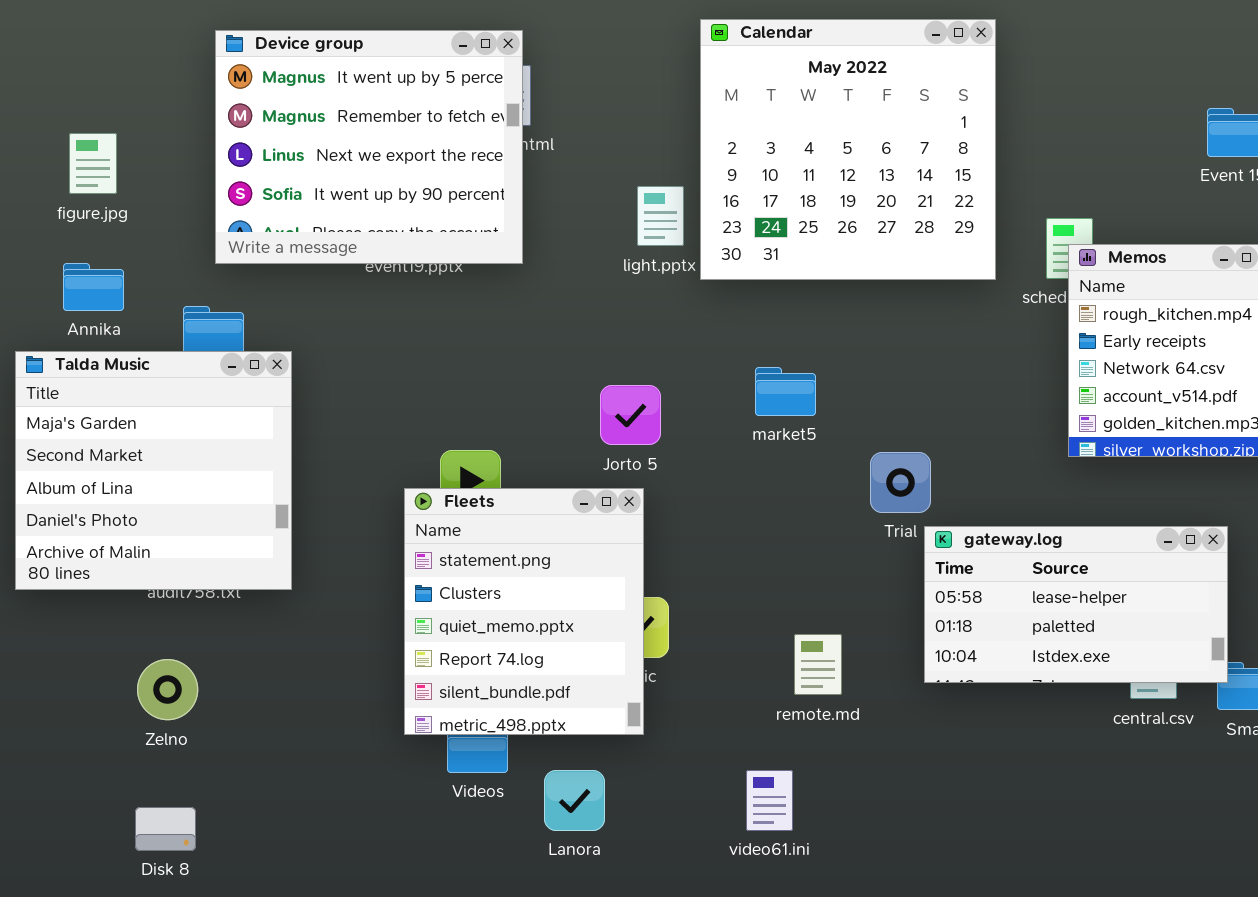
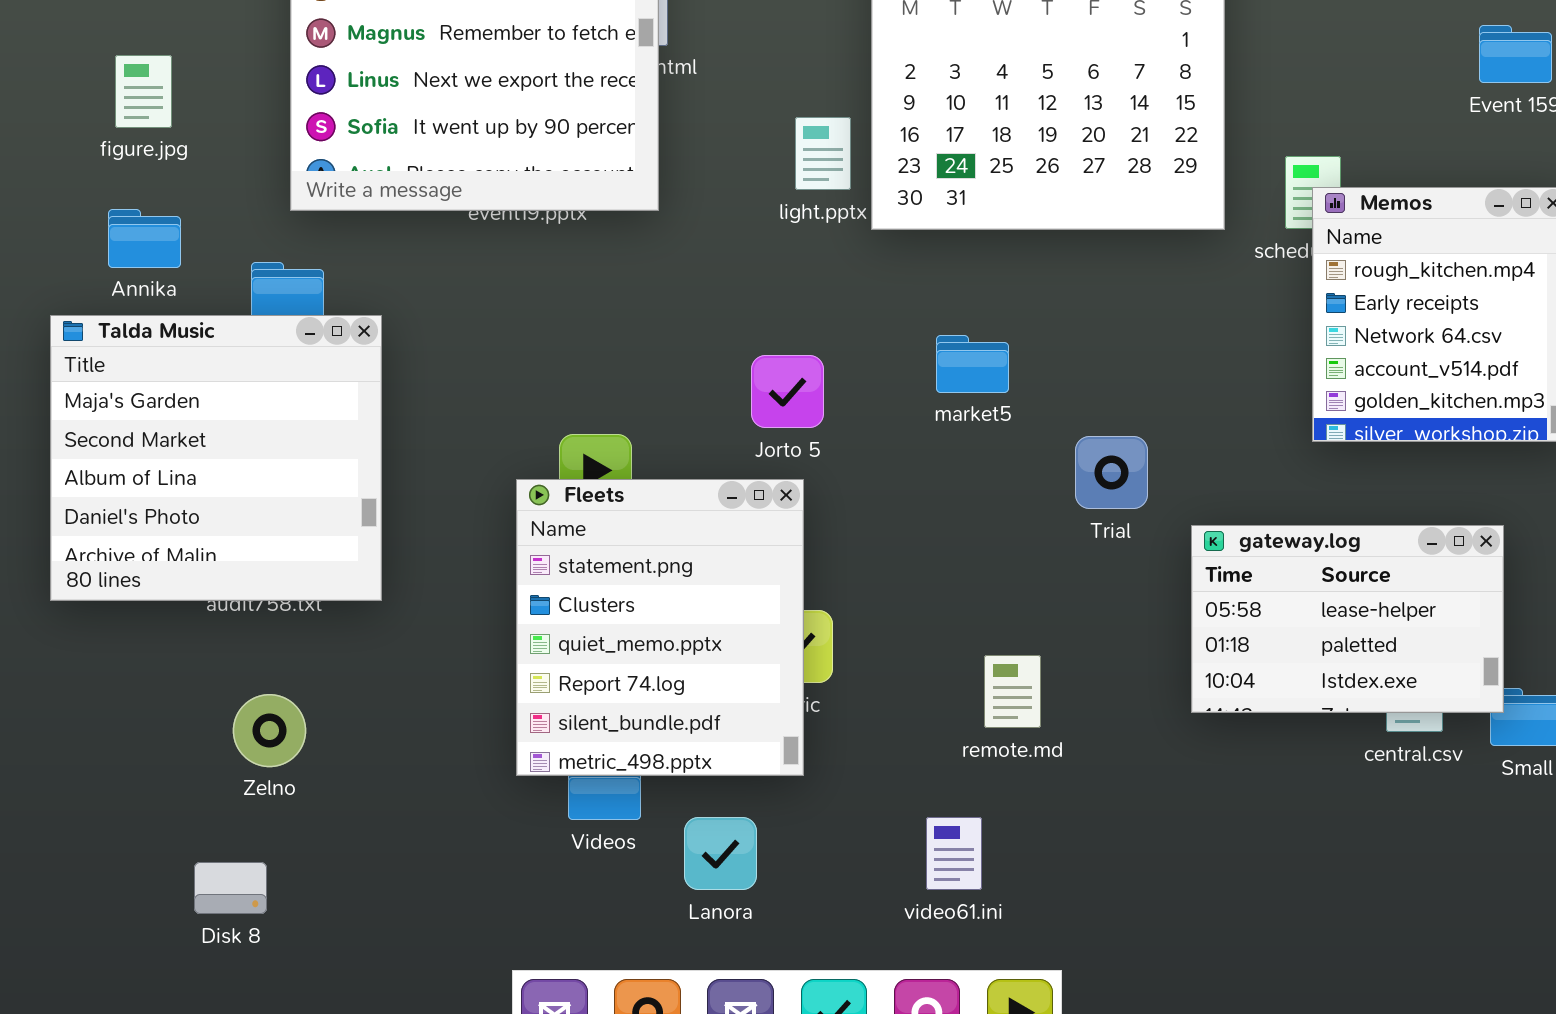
gateway.log: [924,526,1228,683] -> [1191,525,1504,713], resized
Zelno: [137,659,198,720] -> [233,694,306,767], moved

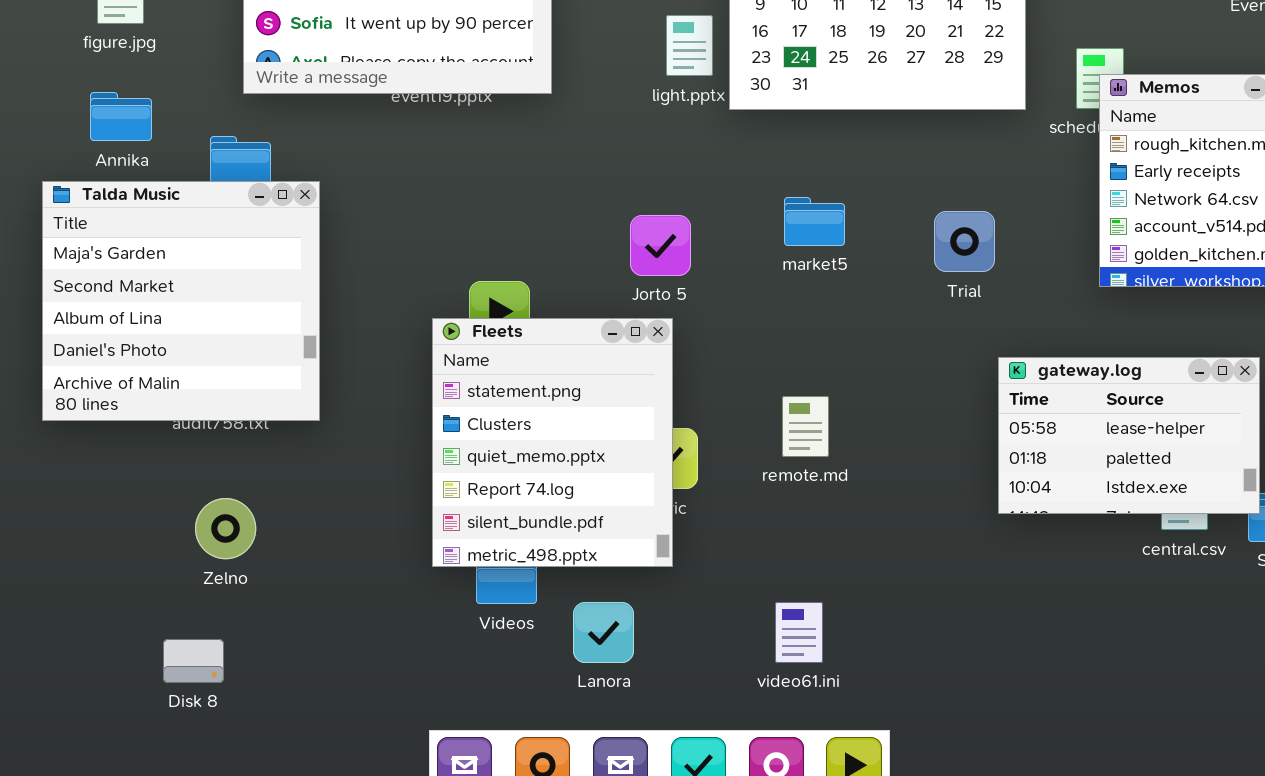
Trial: [1075,436,1148,509] -> [934,211,995,272], moved
remote.md: [984,655,1041,728] -> [782,396,829,457], moved

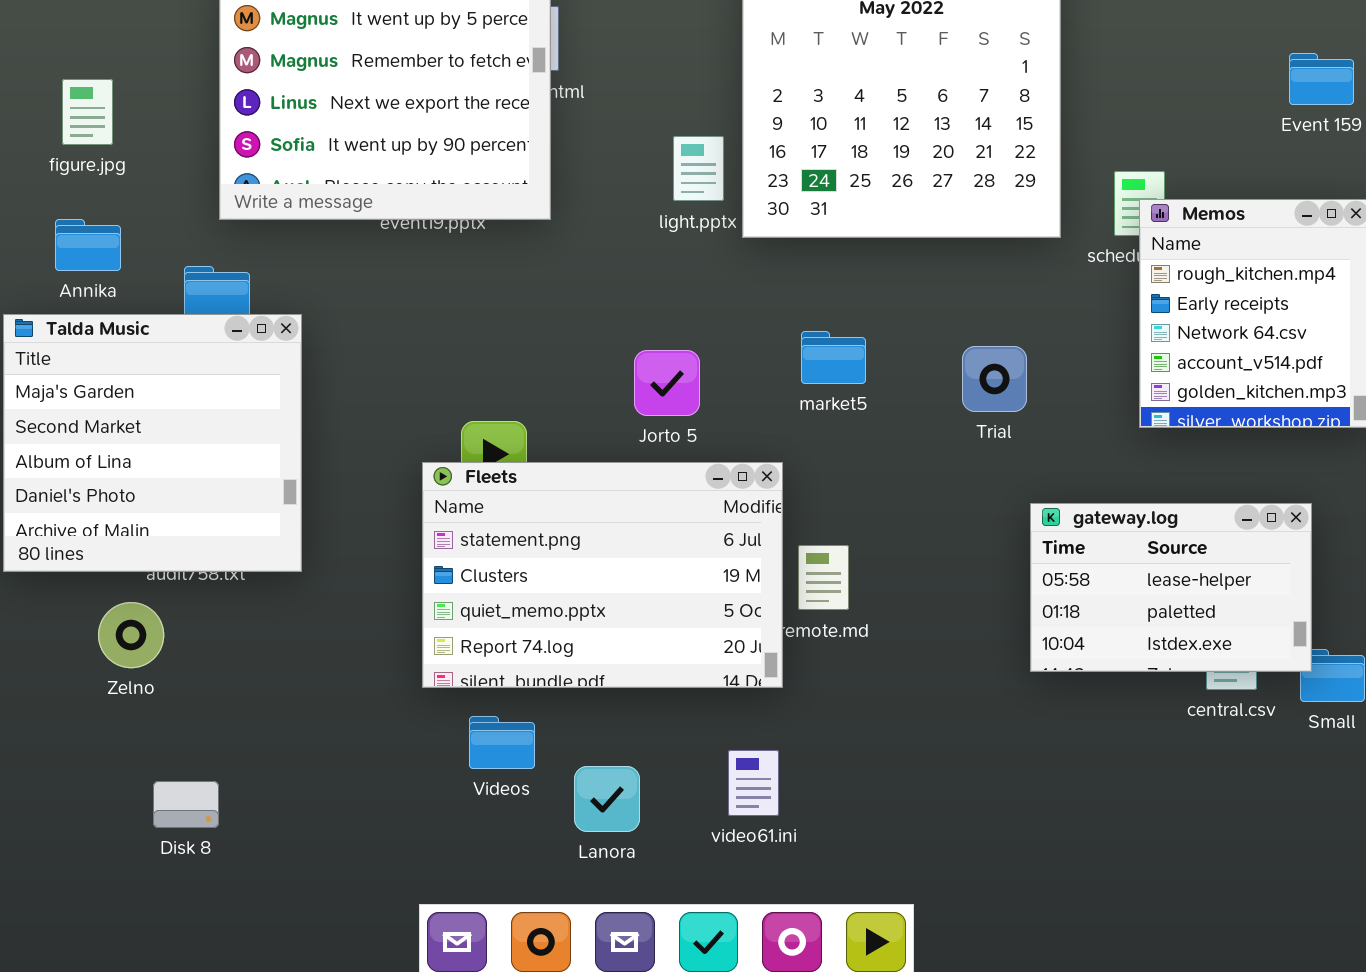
Fleets: [432,318,673,567] -> [422,462,783,688], resized
Zelno: [195,498,256,559] -> [98,602,164,668], moved
video61.ini: [775,602,823,663] -> [728,750,779,816], moved
Disk 8: [163,639,224,683] -> [153,781,219,828], moved

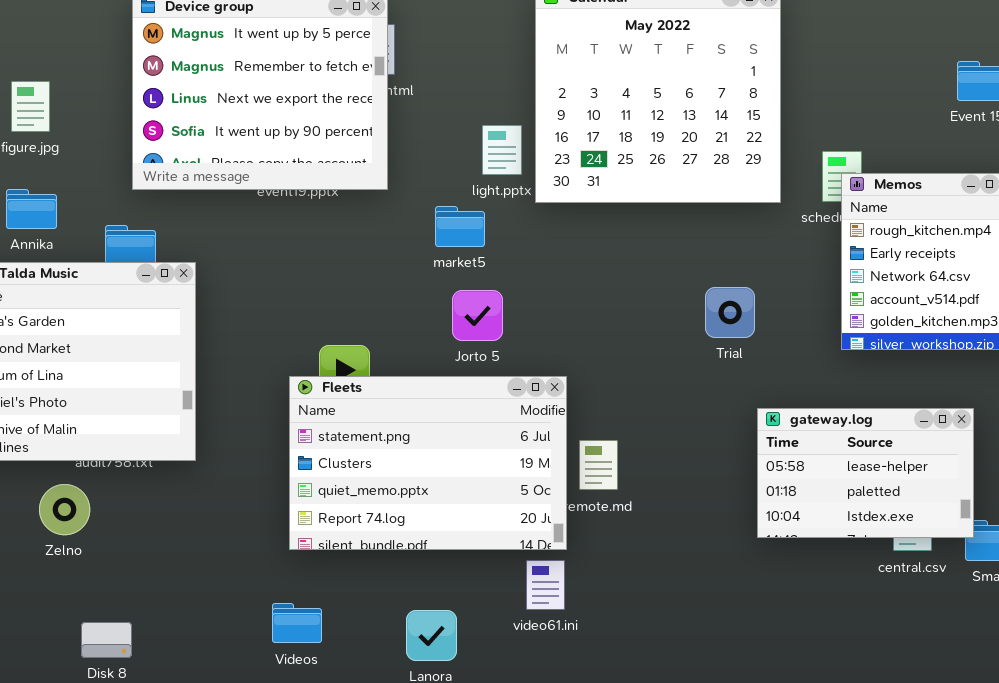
market5: [801,331,866,384] -> [435,206,485,247], moved
Videos: [469,716,535,769] -> [272,603,322,643], moved
video61.ini: [728,750,779,816] -> [526,560,565,610], moved

